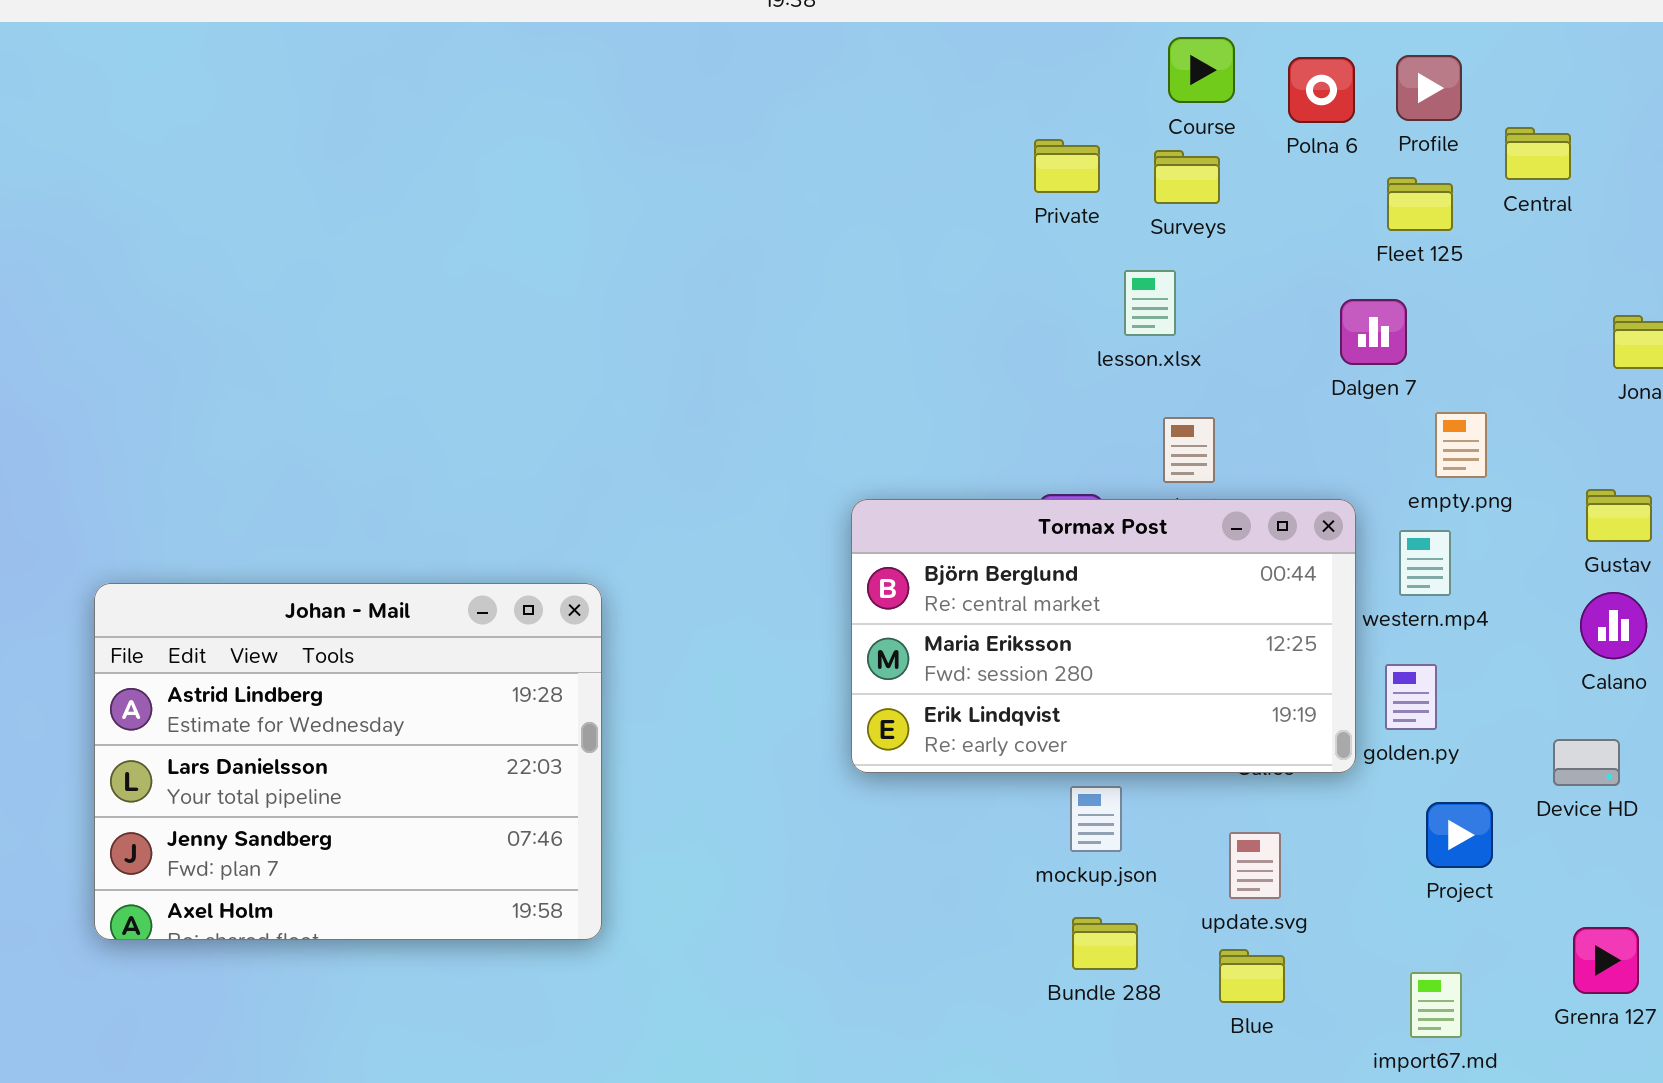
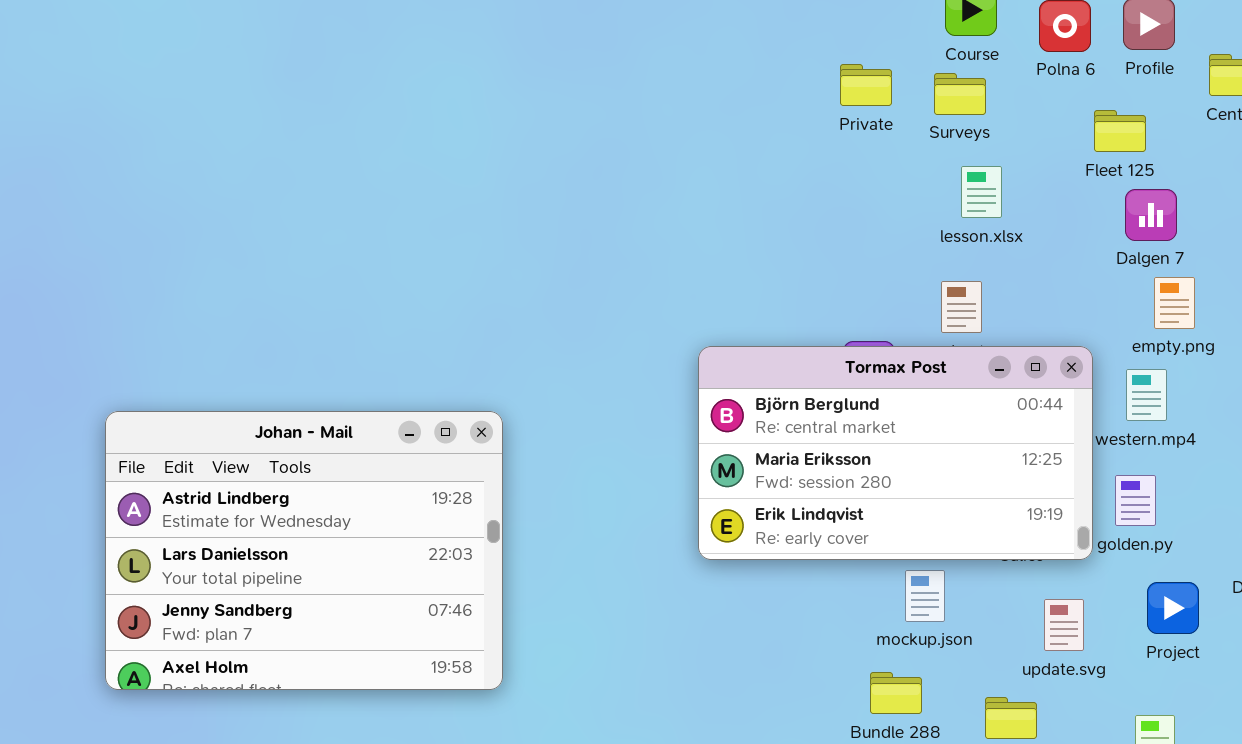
Fleet 125: [1387,177,1453,231] -> [1094,110,1146,152], moved
lesson.xlsx: [1124,270,1176,336] -> [961,166,1002,218], moved
Dalgen 7: [1340,299,1407,365] -> [1125,189,1177,241], moved
mockup.json: [1070,786,1122,852] -> [905,570,945,622], moved
update.svg: [1229,832,1281,899] -> [1044,599,1084,651], moved

